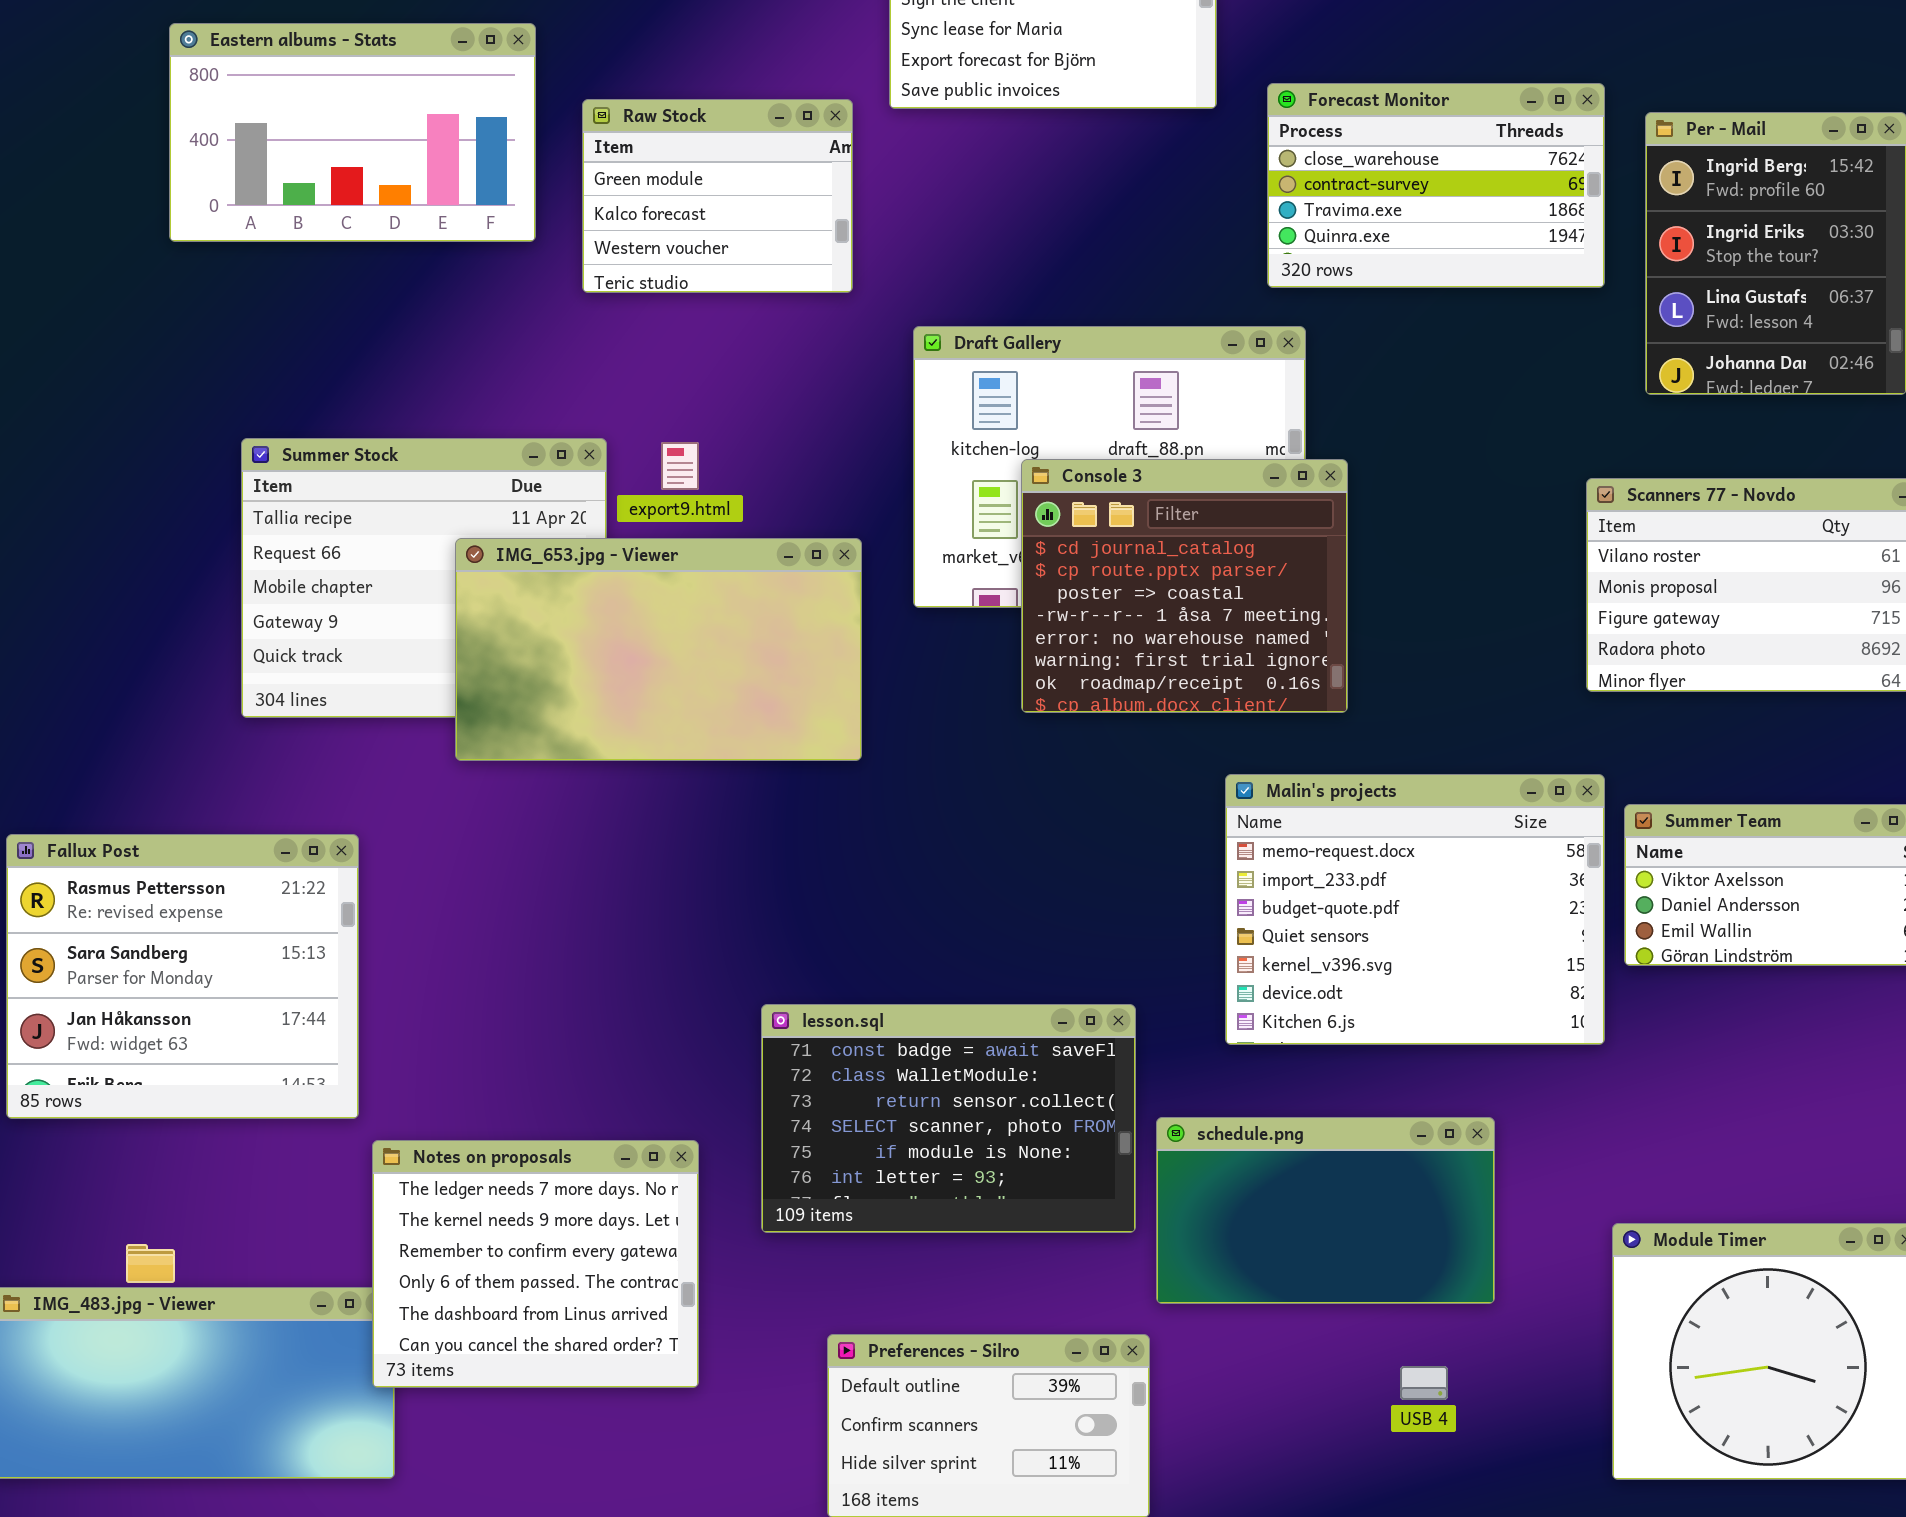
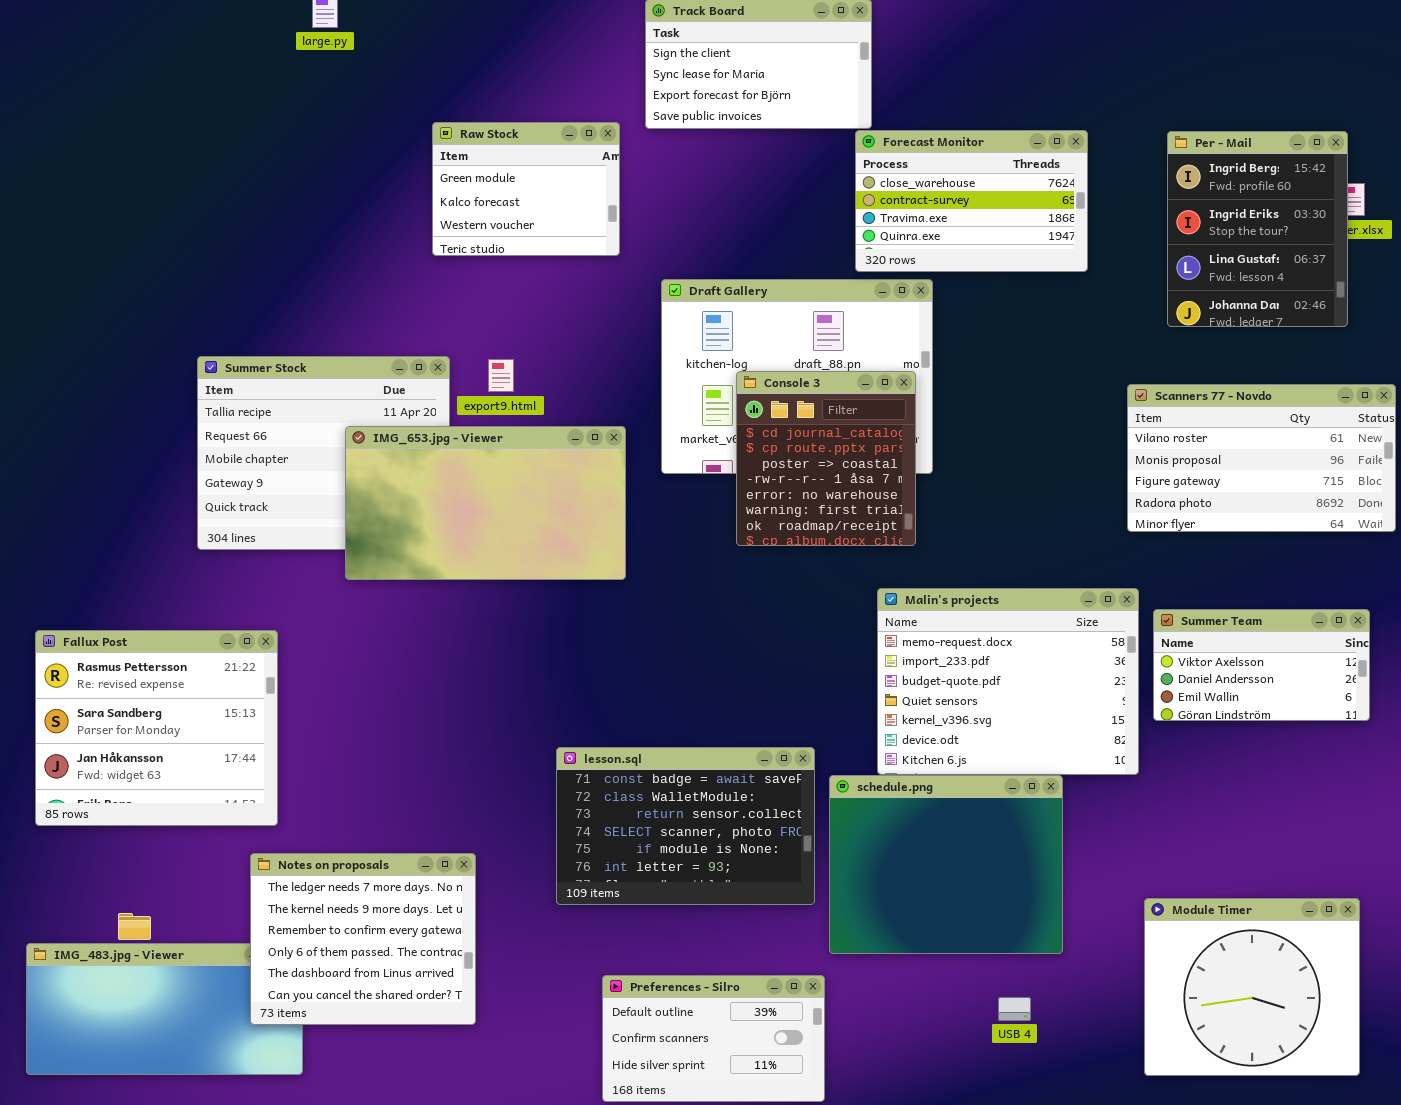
Eastern albums - Stats: [169,23,536,242] -> none, closed
Forecast Monitor: [1267,83,1605,288] -> [855,130,1088,272], moved
Console 3: [1021,459,1348,713] -> [736,371,916,546], resized
schedule.png: [1156,1117,1495,1304] -> [829,775,1063,954], resized
Notes on proposals: [372,1140,699,1388] -> [250,853,476,1025], moved

